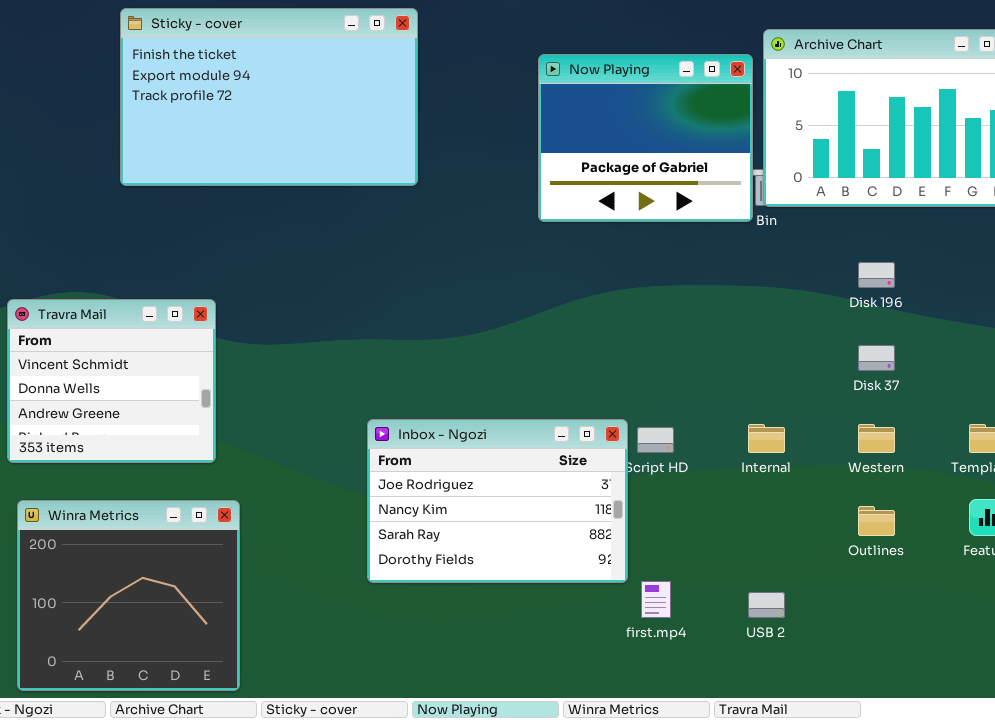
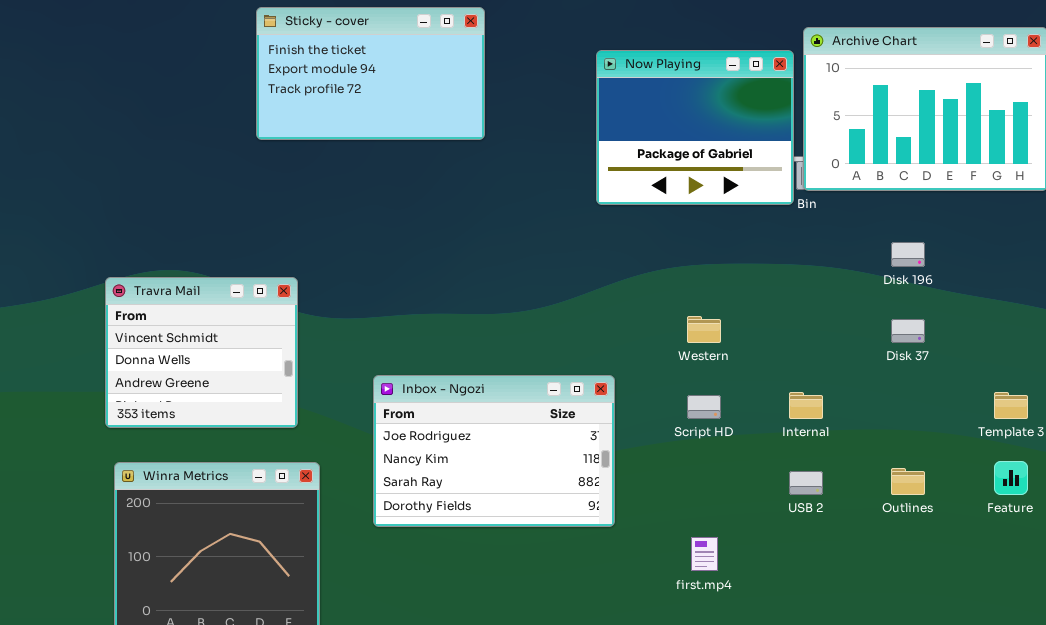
Sticky - cover: [120,8,418,186] -> [256,7,485,140], resized
Inbox - Ngozi: [367,419,628,583] -> [373,375,615,527], moved
Western: [858,424,895,453] -> [687,316,721,343], moved
USB 2: [748,592,785,618] -> [789,471,823,495], moved

